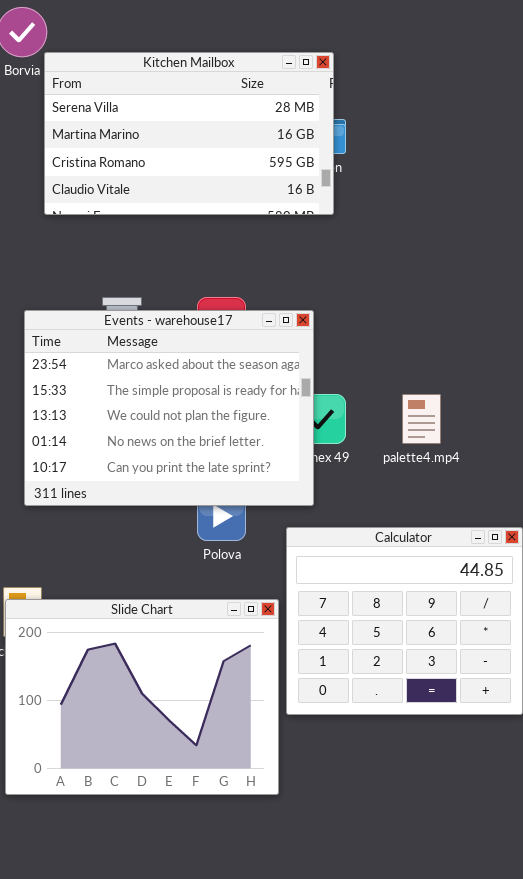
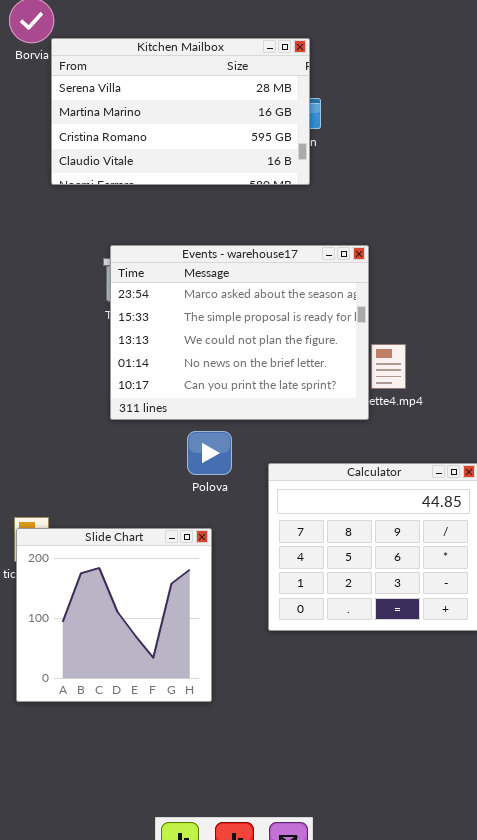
Events - warehouse17: [24,310,314,506] -> [110,245,369,420], moved
Slide Chart: [5,599,279,795] -> [16,528,212,702], resized

